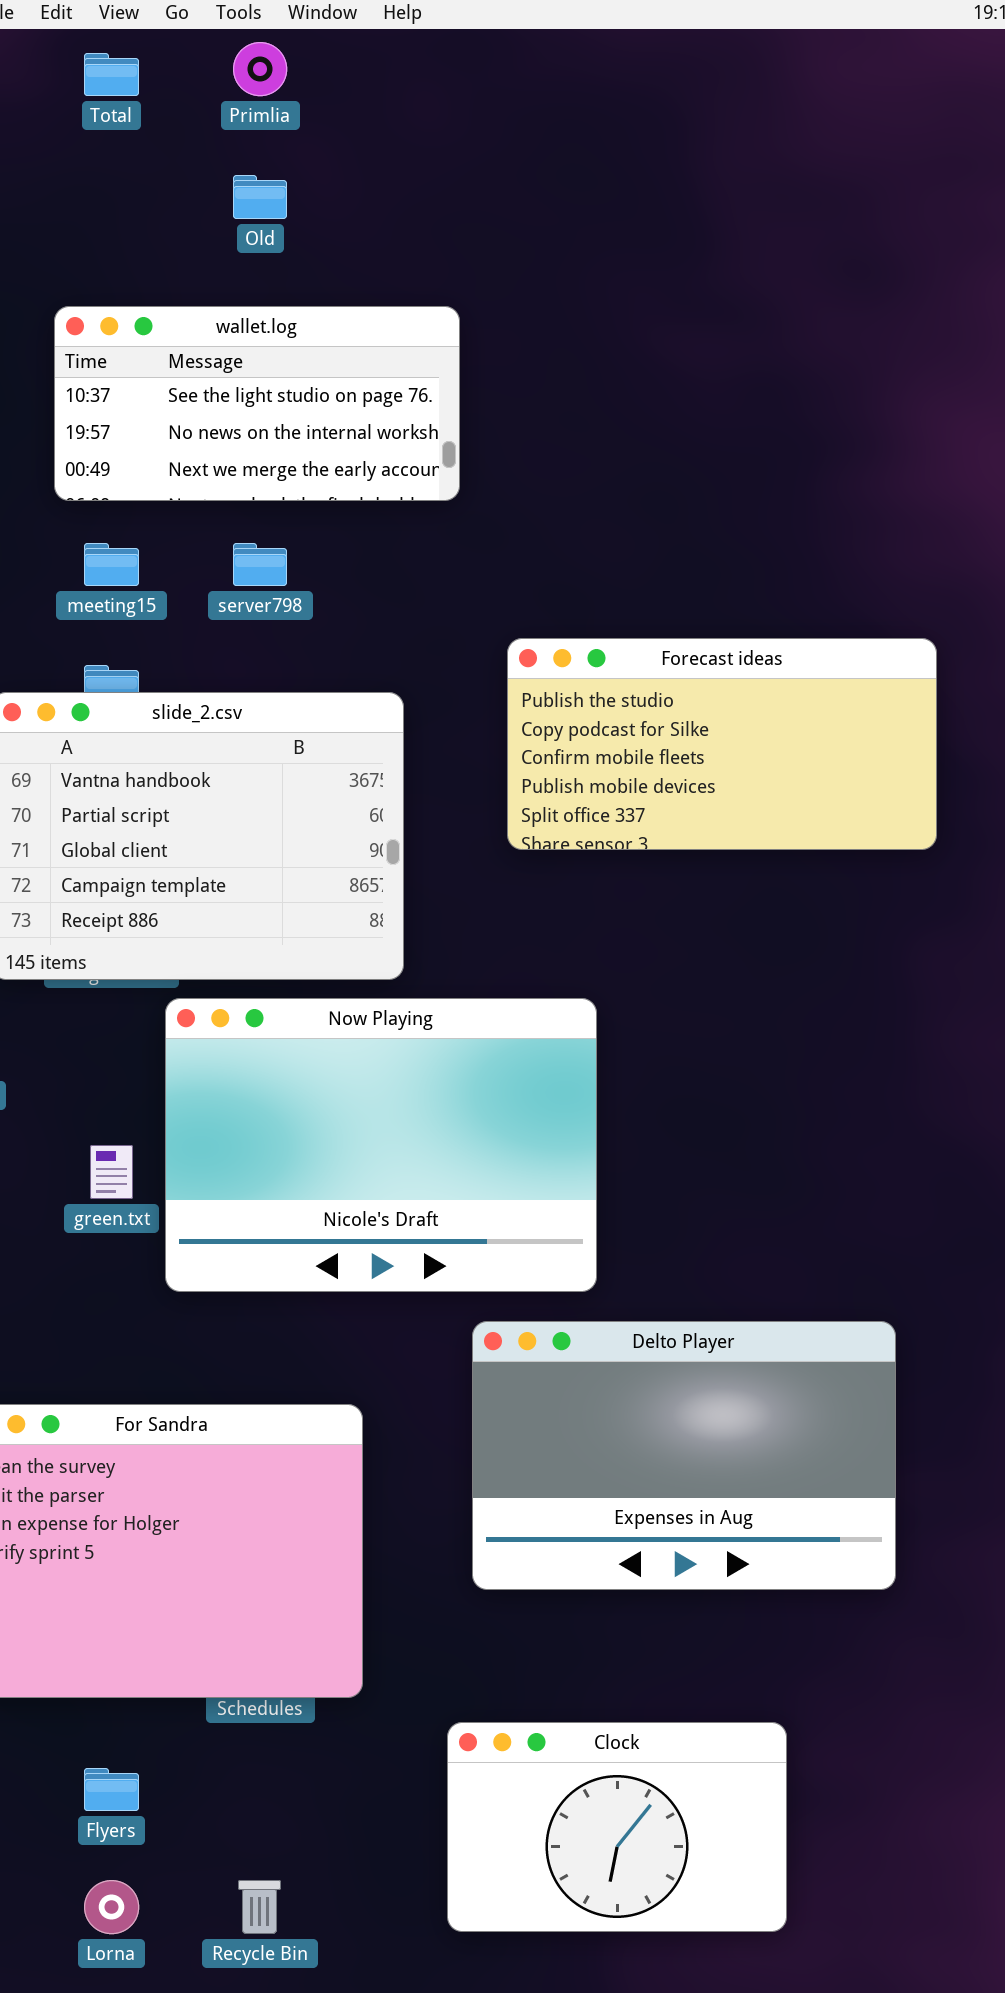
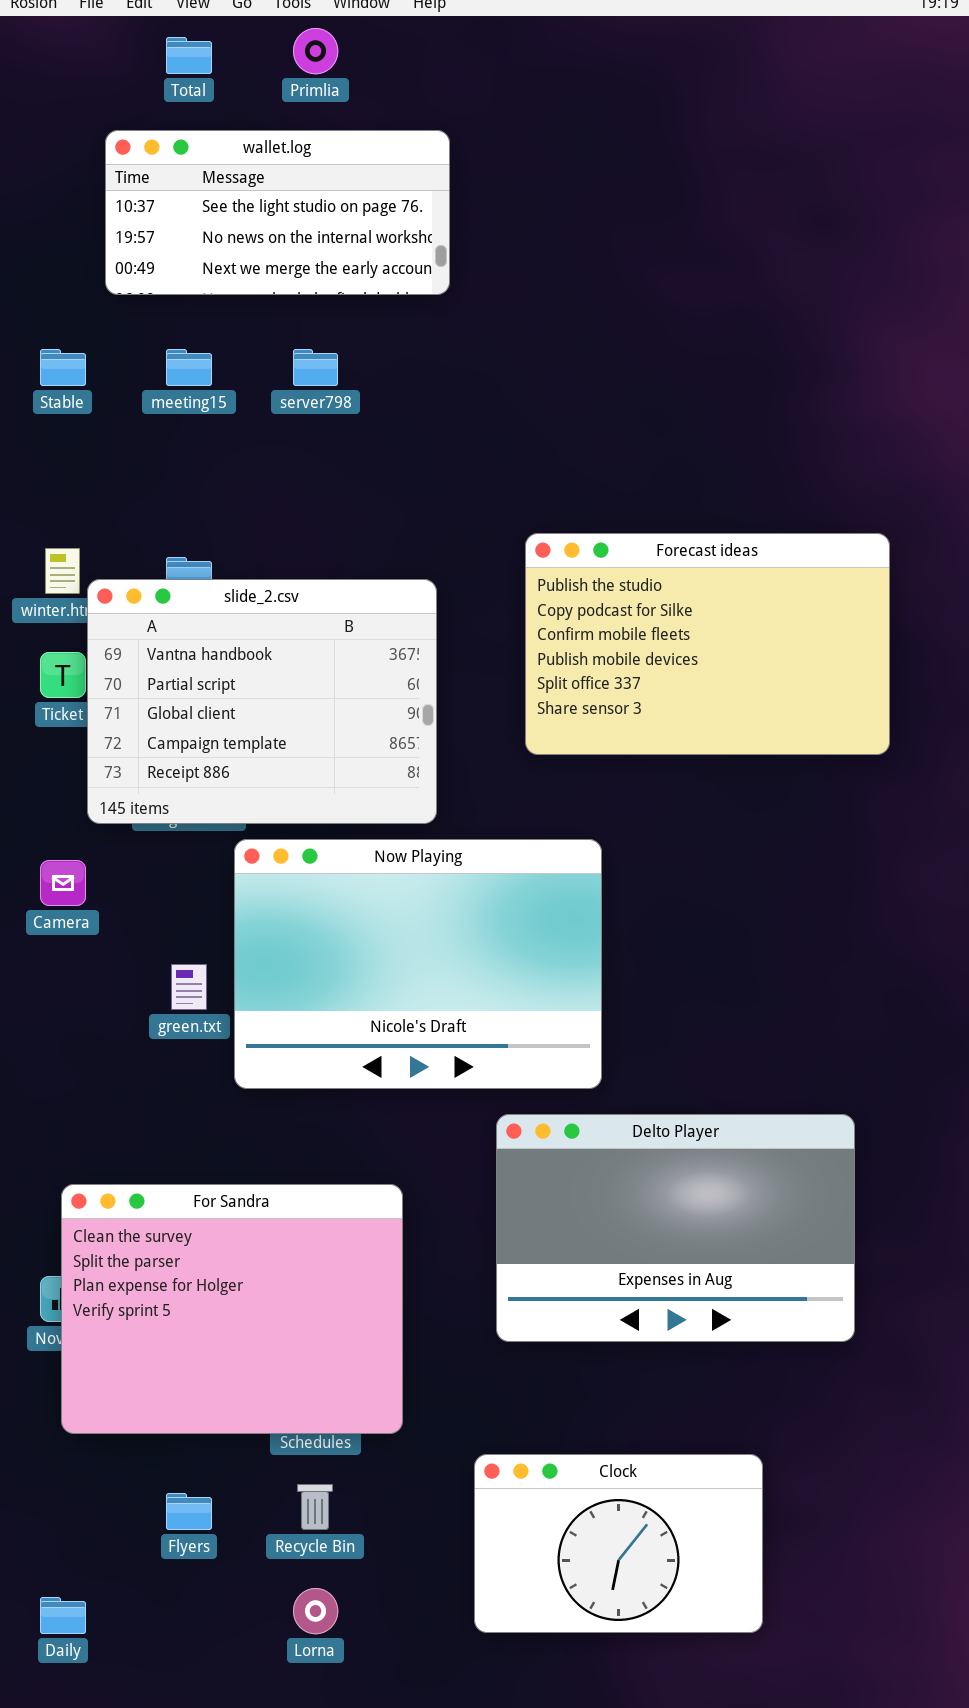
wallet.log: [54,306,460,501] -> [105,130,450,295], moved
meeting15: [84,543,139,586] -> [166,349,212,386], moved
server798: [233,543,287,586] -> [293,349,338,386], moved
Forecast ideas: [507,638,937,850] -> [525,533,890,755], resized
Lorna: [84,1880,139,1934] -> [293,1588,338,1634], moved
Recycle Bin: [238,1880,281,1934] -> [297,1484,333,1530], moved

